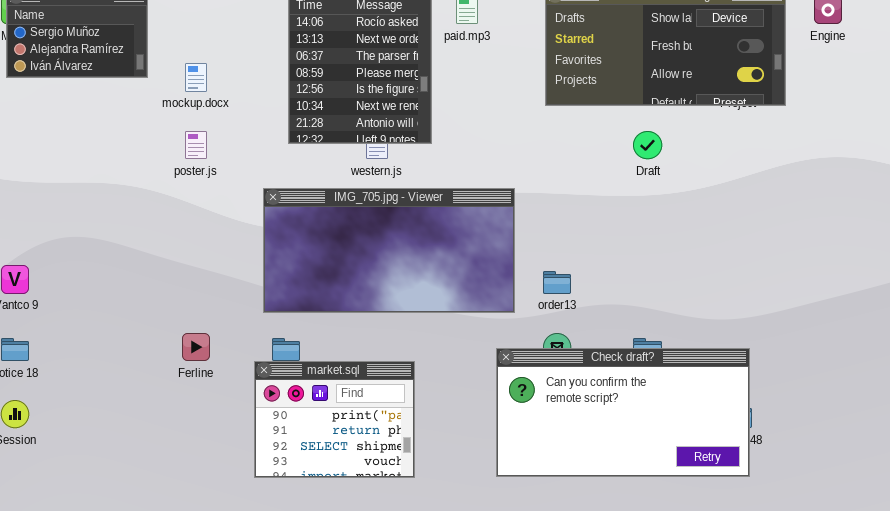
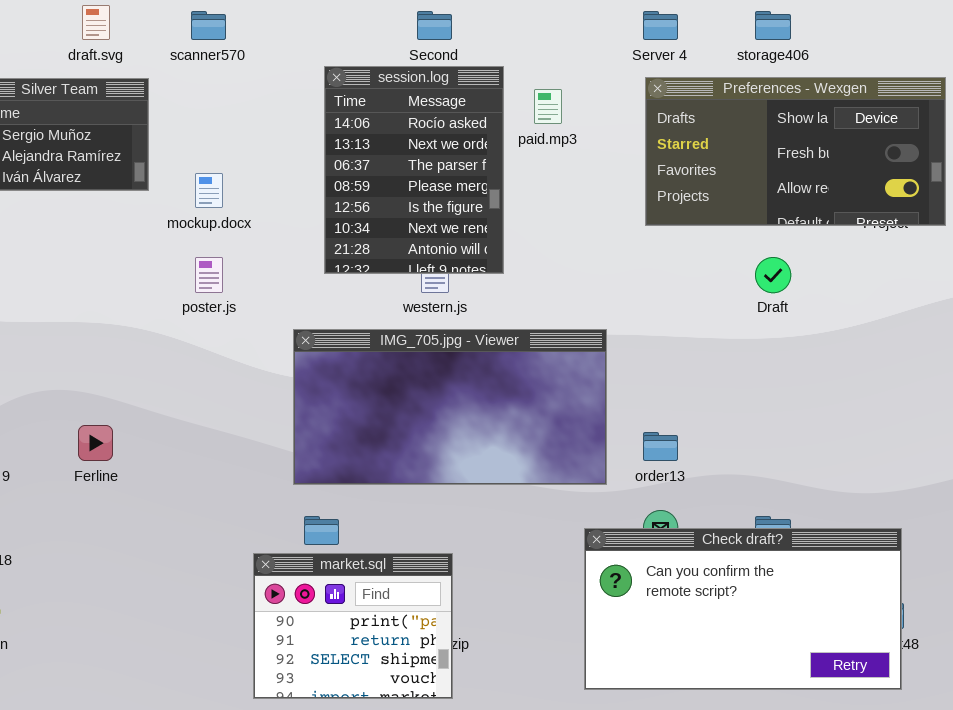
Ferline: [182,333,210,361] -> [78,425,113,461], moved
market.sql: [254,361,415,478] -> [253,553,453,699], moved

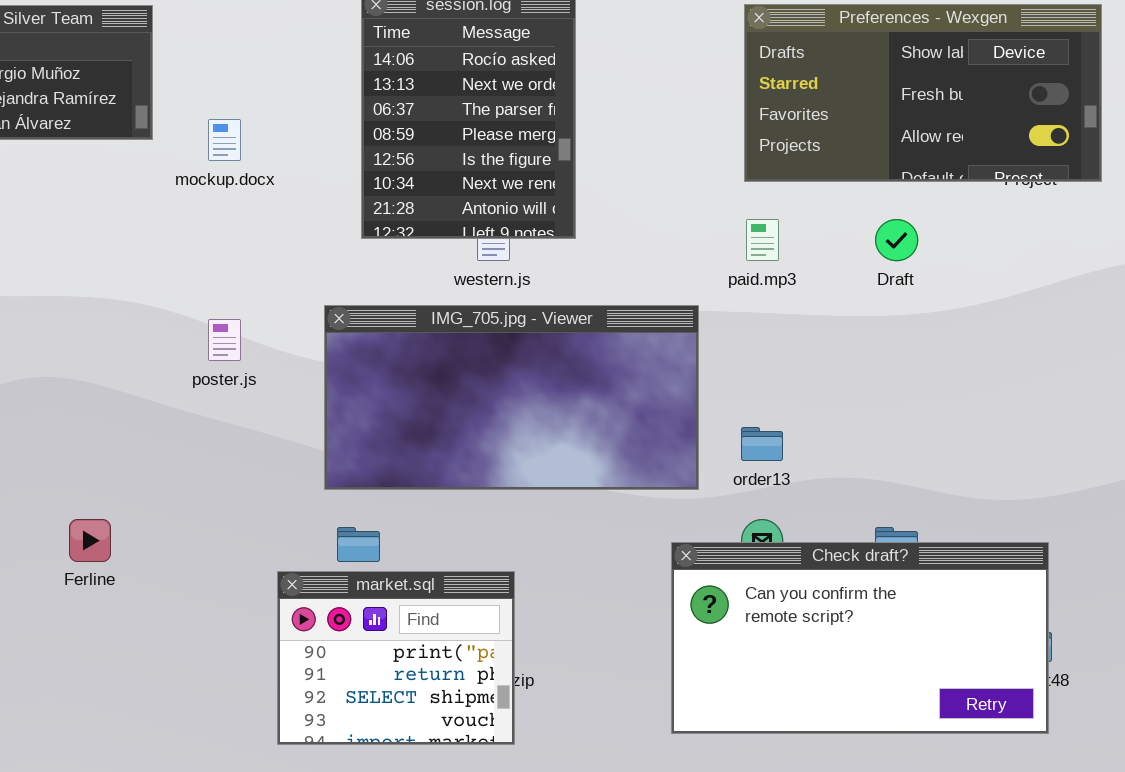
paid.mp3: [534,89,562,124] -> [746,219,779,261], moved
poster.js: [195,257,223,293] -> [208,319,241,361], moved
Ferline: [78,425,113,461] -> [69,519,111,562], moved

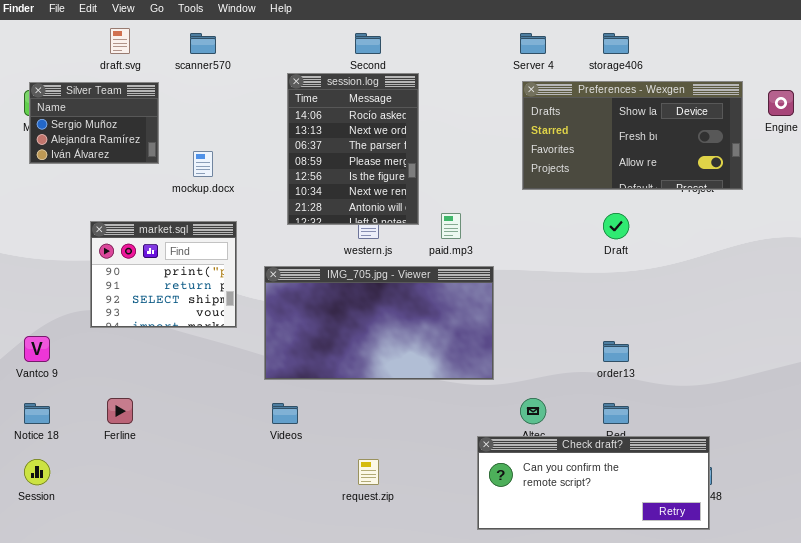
paid.mp3: [746,219,779,261] -> [441,213,461,239], moved
order13: [741,427,783,461] -> [603,341,629,362], moved
Check draft?: [671,542,1049,734] -> [477,436,710,530], resized
market.sql: [277,571,515,745] -> [90,221,237,328], moved

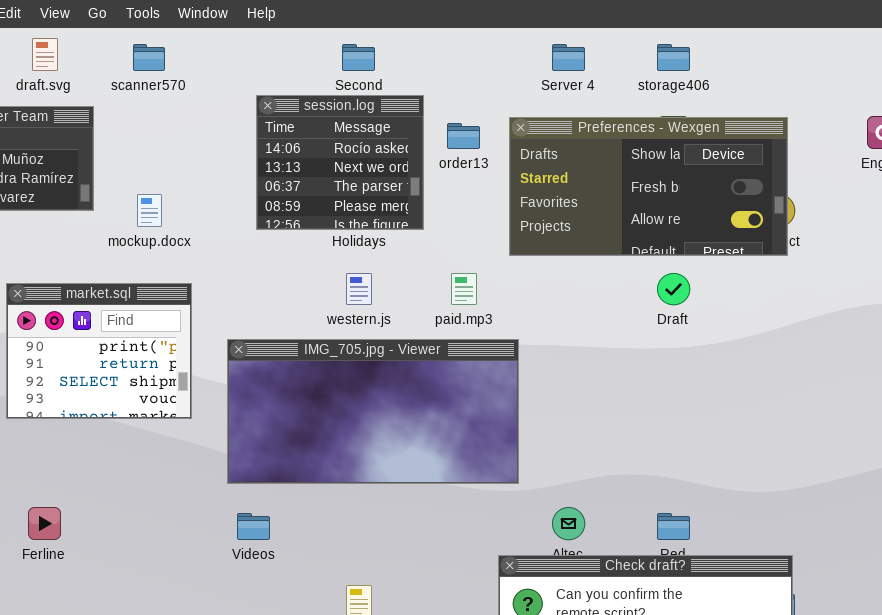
session.log: [287,73,419,225] -> [256,95,424,230], resized
Preferences - Wexgen: [522,81,743,190] -> [509,117,788,256], moved
order13: [603,341,629,362] -> [447,123,480,149], moved

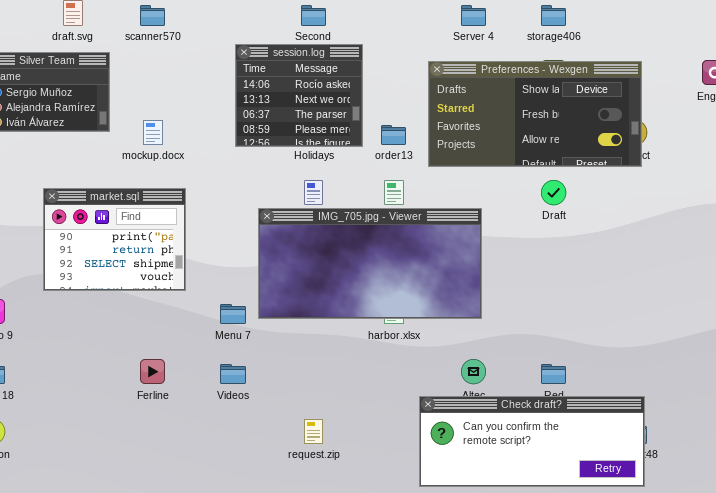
order13: [447,123,480,149] -> [381,125,406,145], moved
IMG_705.jpg - Viewer: [227,339,519,484] -> [258,208,482,319], moved
Ferline: [28,507,61,540] -> [140,359,165,384], moved

